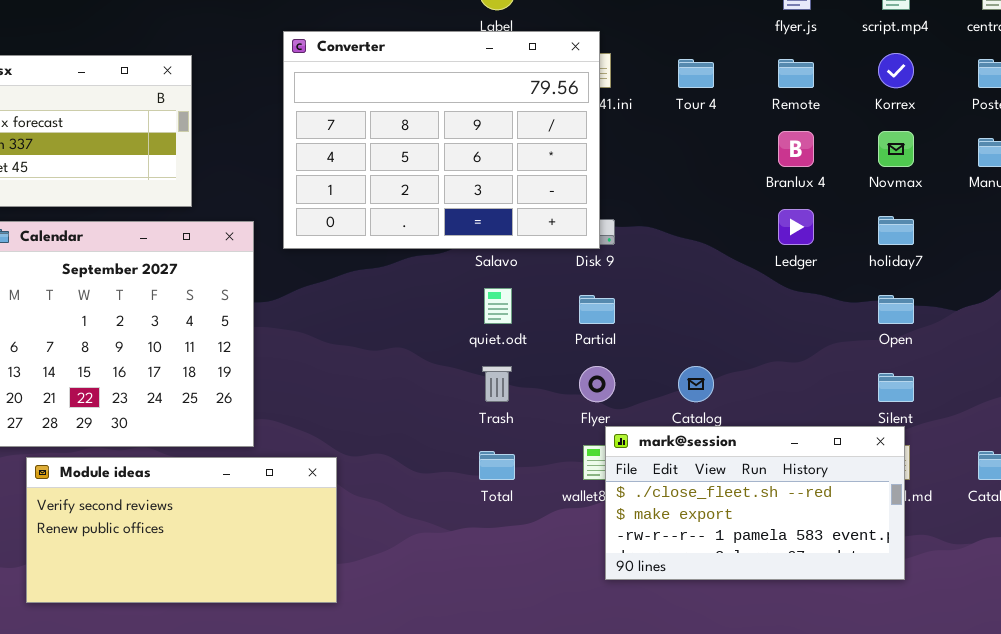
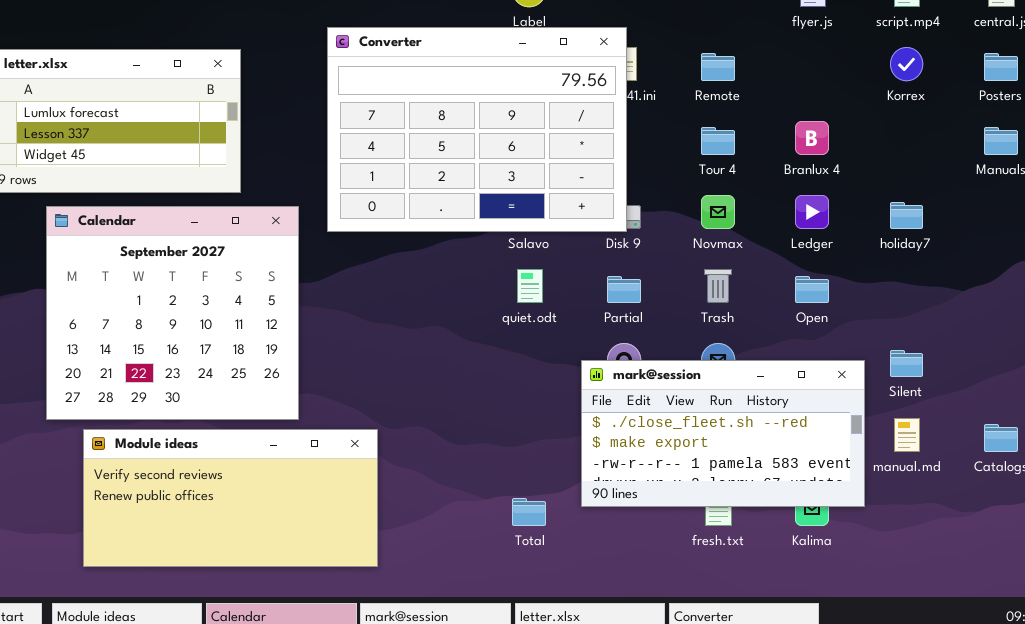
Tour 4: [678,59,714,88] -> [701,127,735,155], moved
Remote: [778,59,814,88] -> [701,53,735,81], moved
Novmax: [878,131,914,167] -> [701,195,735,229], moved
Open: [878,295,914,324] -> [795,276,829,303], moved
Trash: [482,366,512,402] -> [704,269,732,303], moved
mark@session: [605,426,905,580] -> [581,360,865,507], moved
Total: [479,451,515,480] -> [512,498,546,526], moved

